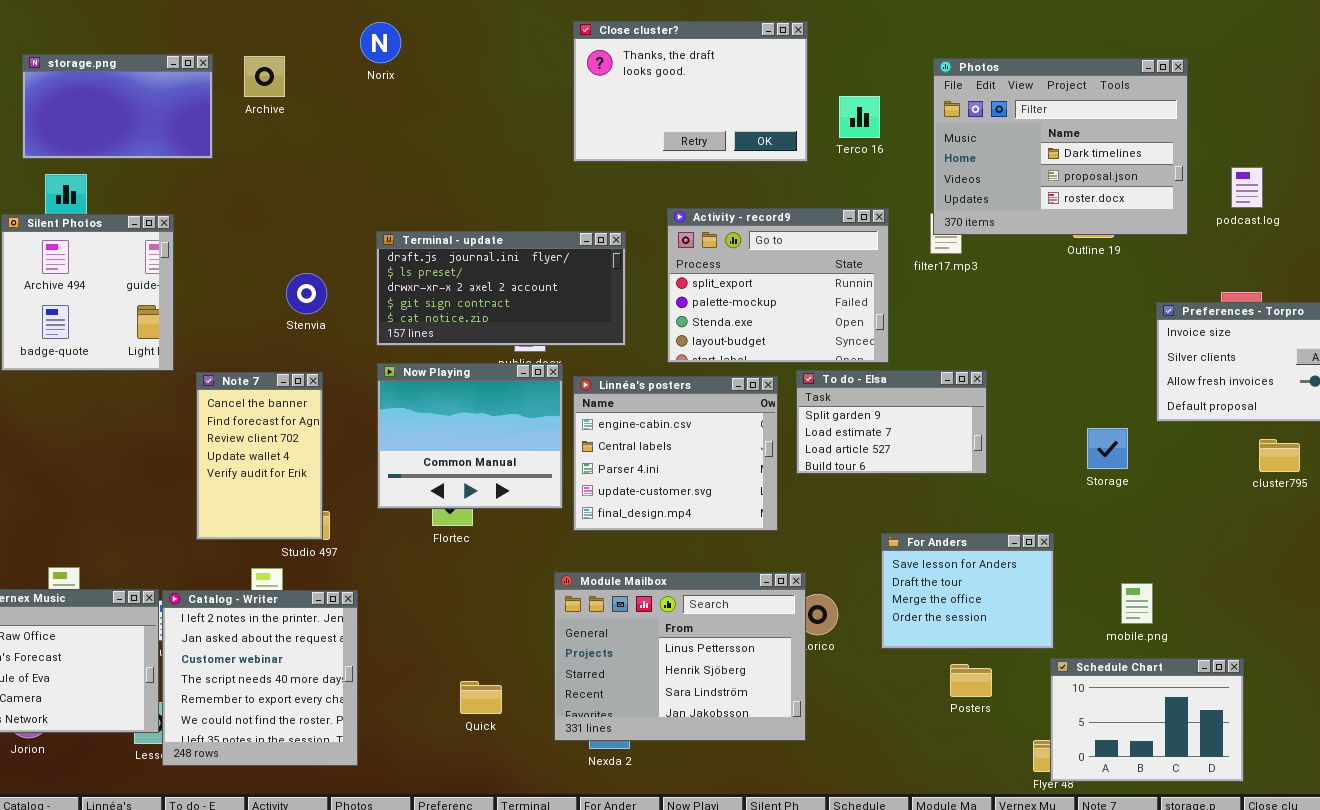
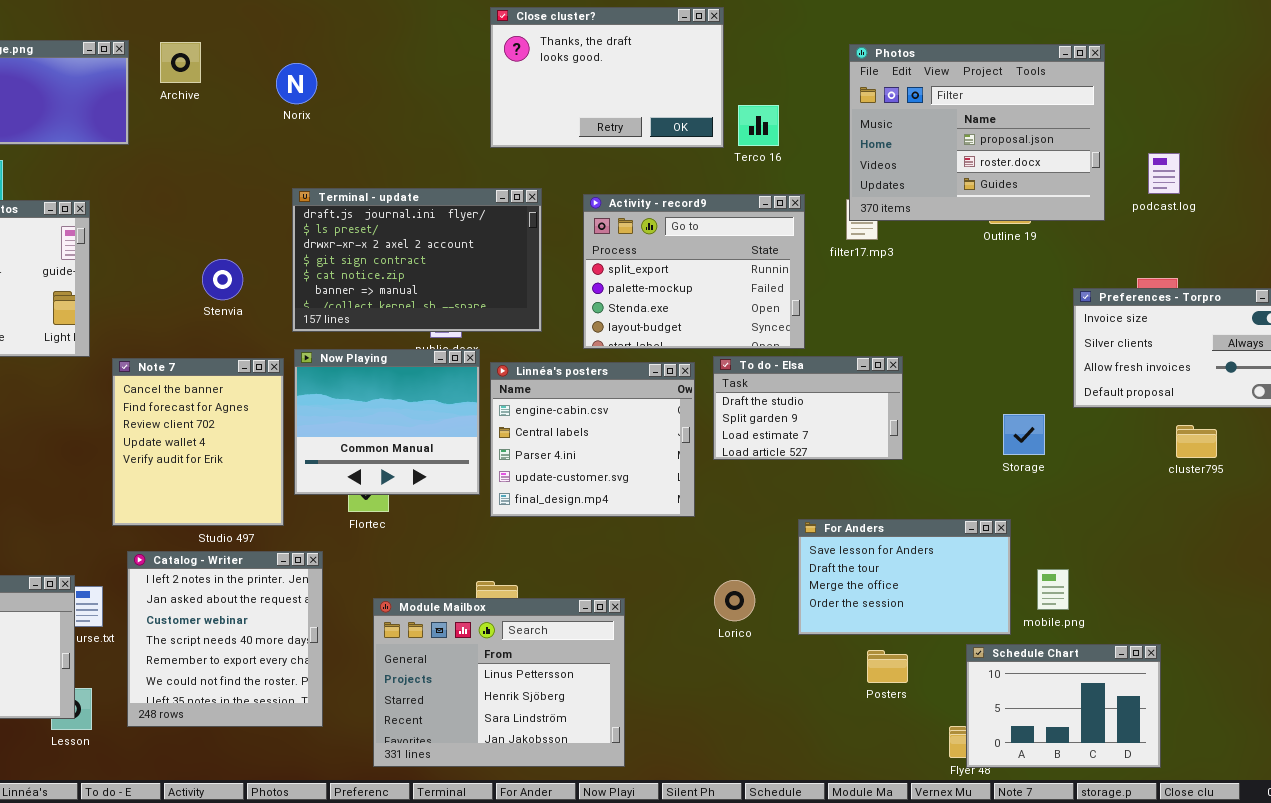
Norix: [360,22,401,63] -> [276,63,317,104], moved
Photos: [933,58,1188,235] -> [849,44,1105,221], scrolled down 1 row
Terco 16: [839,96,880,138] -> [738,105,779,146], moved
Terminal - update: [376,231,626,346] -> [292,188,542,332], resized
To do - Elsa: [796,370,987,474] -> [713,356,903,460], scrolled up 1 row
Note 7: [196,372,323,540] -> [112,358,284,526], resized
For Anders: [881,533,1054,649] -> [798,519,1011,635], resized
Module Mailbox: [554,572,806,741] -> [373,598,625,767], moved
Catalog - Writer: [162,590,358,766] -> [127,551,323,727], moved

